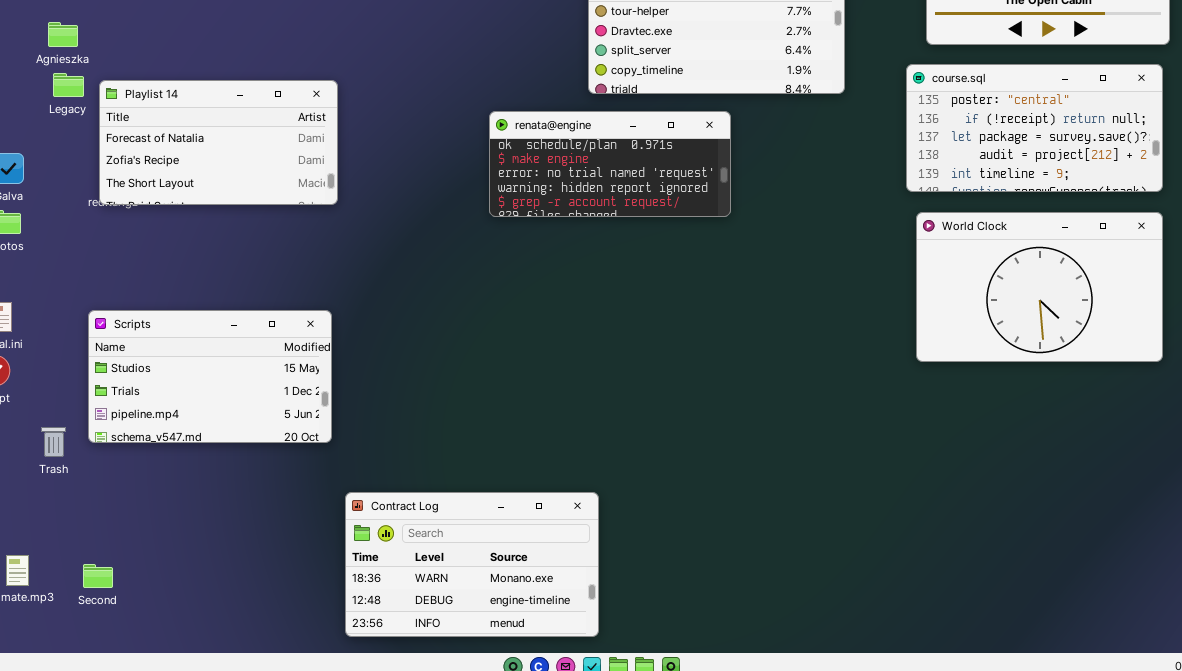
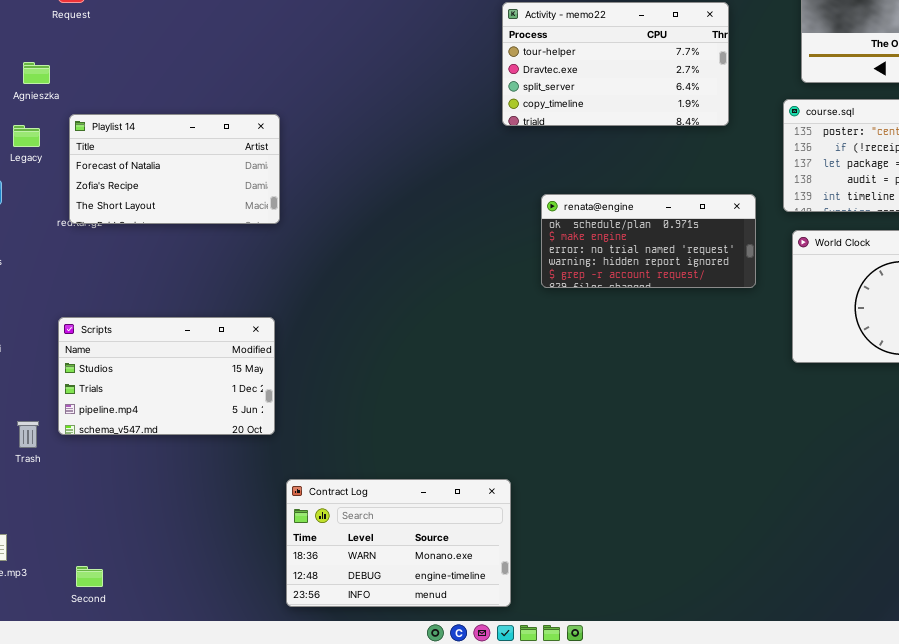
Legacy: [53,73,84,97] -> [13,125,40,147], moved
renata@engine: [489,111,731,217] -> [541,194,756,288], moved
Second: [83,564,113,588] -> [76,566,103,587], moved

